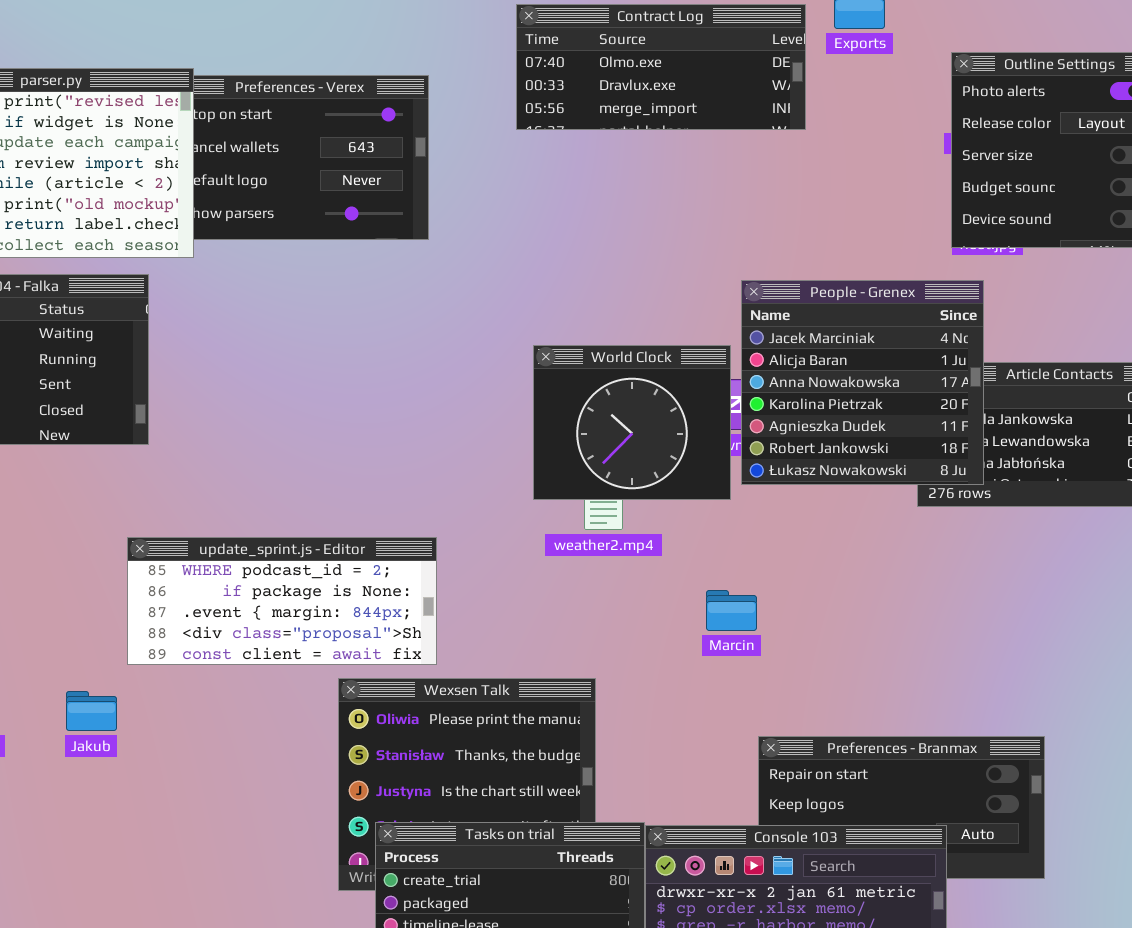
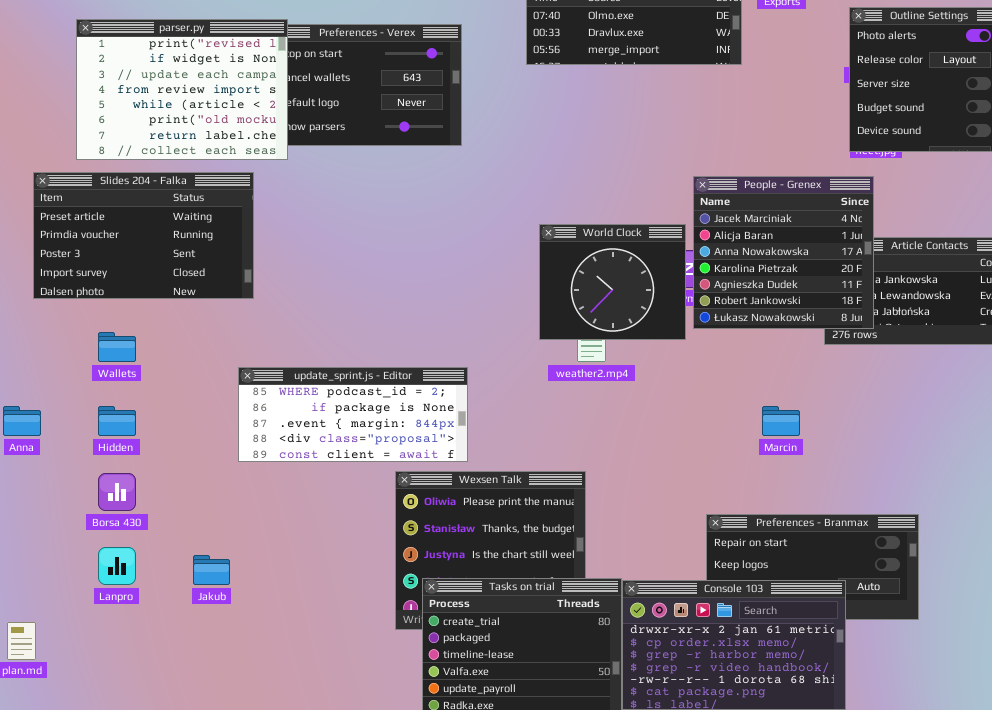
Marcin: [706,590,757,631] -> [762,406,800,436], moved
Jakub: [66,691,117,731] -> [193,555,230,585], moved

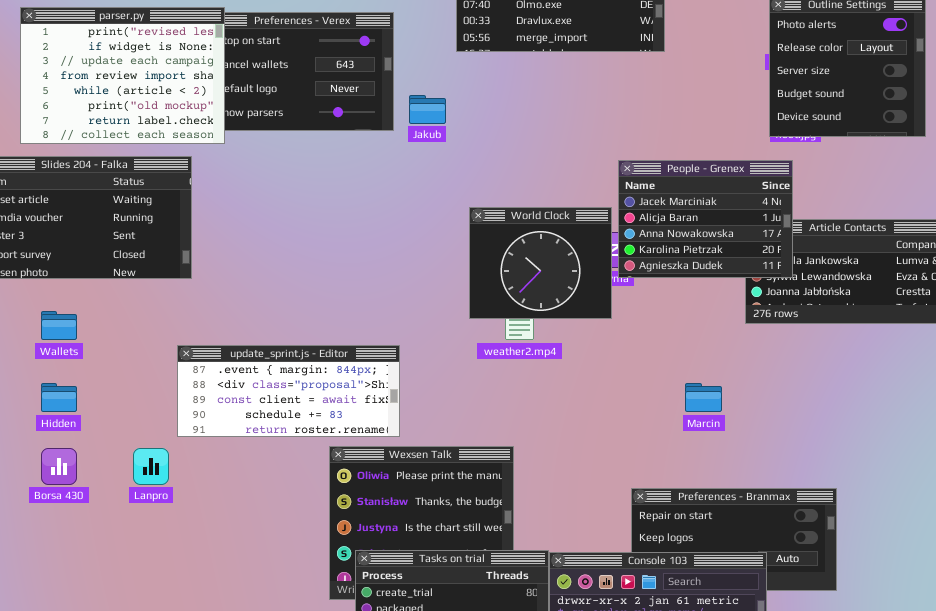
People - Grenex: [693,176,874,329] -> [618,160,793,278], resized
update_sprint.js - Editor: [238,367,468,462] -> [177,345,400,437], scrolled down 2 rows
Lanpro: [98,547,136,585] -> [133,448,169,485], moved
Jakub: [193,555,230,585] -> [409,95,446,124], moved

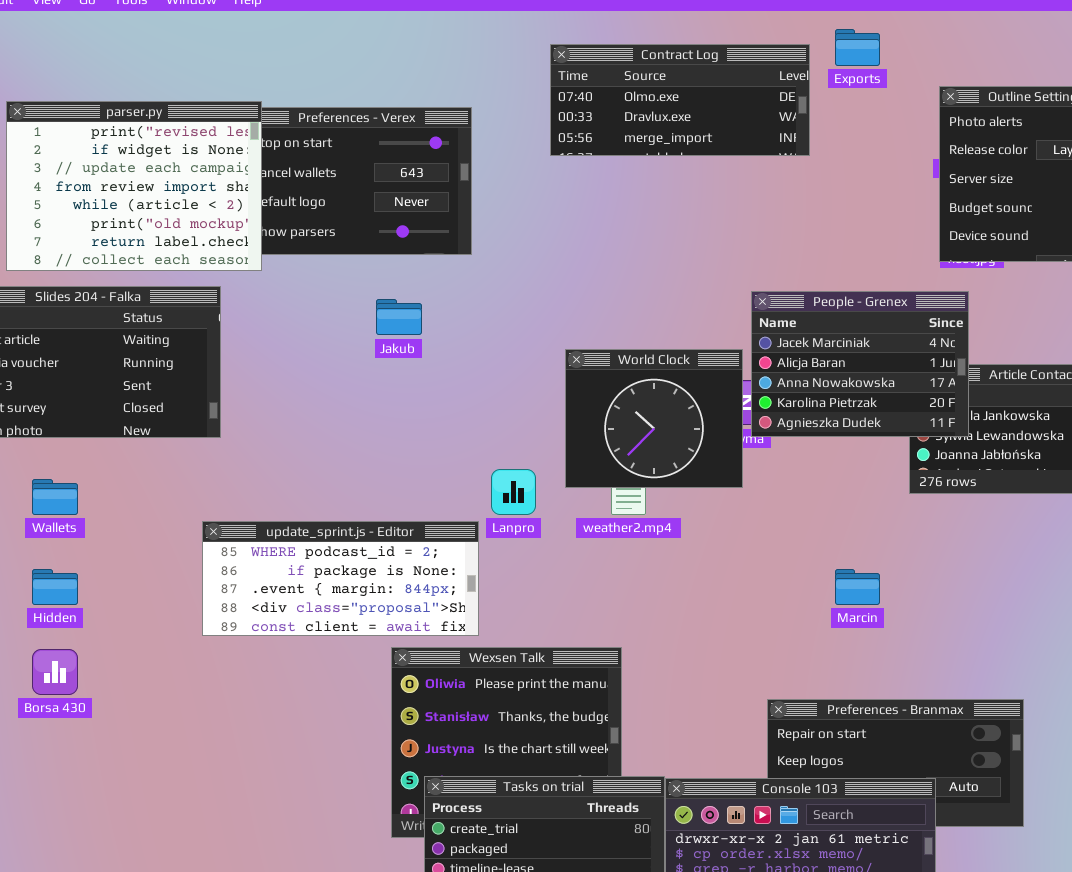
Jakub: [409,95,446,124] -> [376,299,422,335], moved
update_sprint.js - Editor: [177,345,400,437] -> [202,521,479,636], scrolled up 2 rows
Lanpro: [133,448,169,485] -> [491,469,536,515], moved

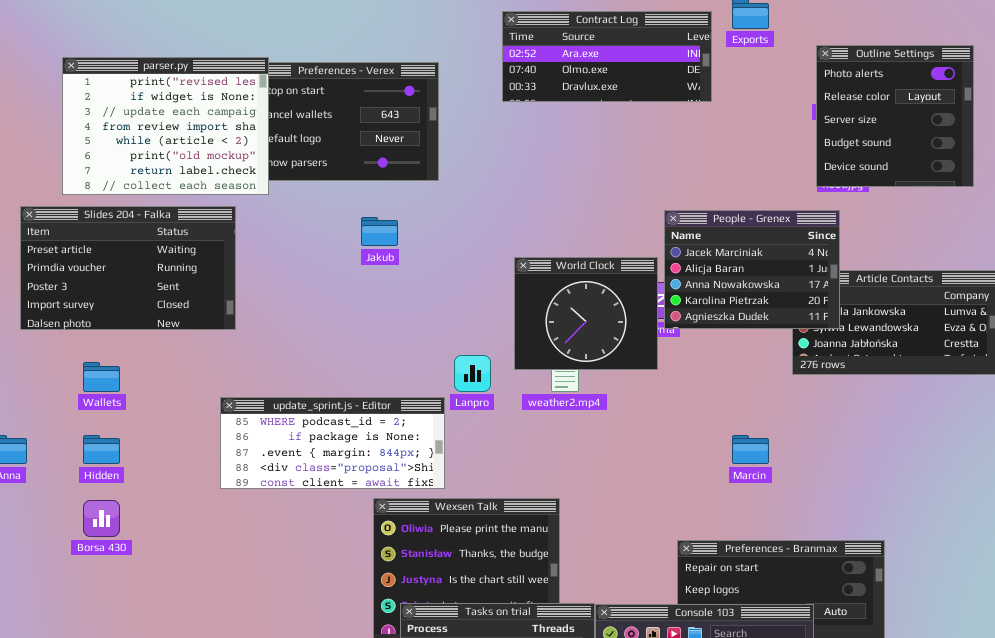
Contract Log: [550,44,810,156] -> [502,11,712,102], scrolled up 1 row

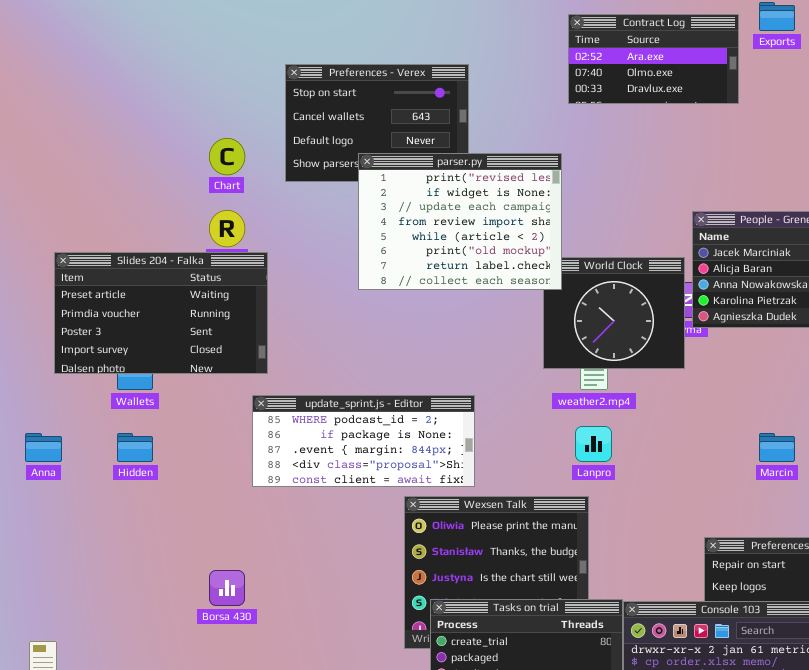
Contract Log: [502,11,712,102] -> [568,14,739,104], resized
parser.py: [62,57,269,195] -> [358,153,562,290], moved
Slides 204 - Falka: [20,206,236,330] -> [54,252,268,374], moved
Lanpro: [454,355,491,392] -> [575,426,612,462], moved
Borsa 430: [83,500,120,537] -> [209,570,245,606], moved

